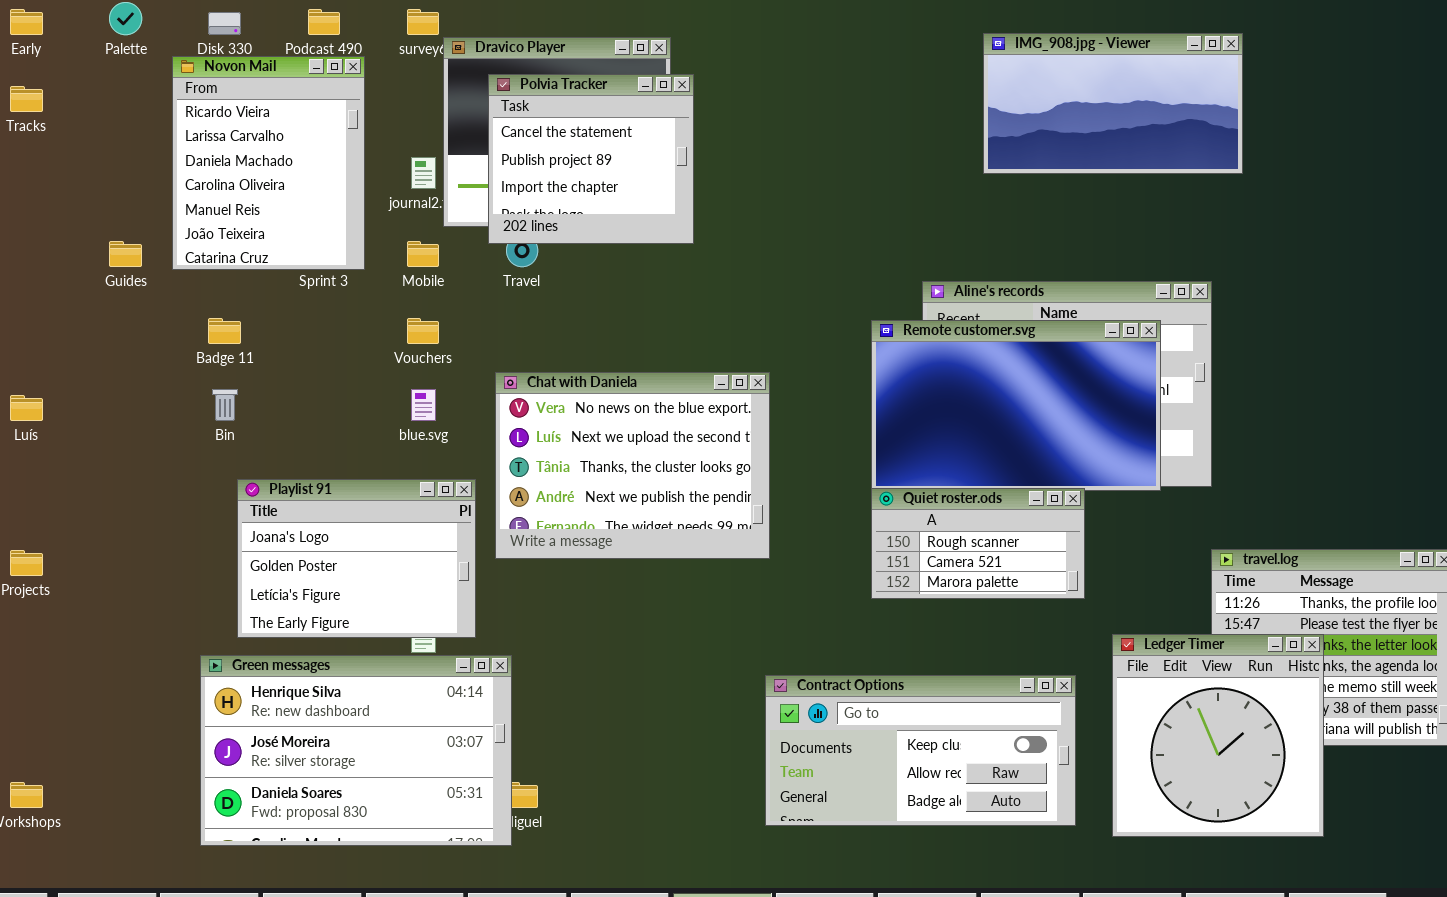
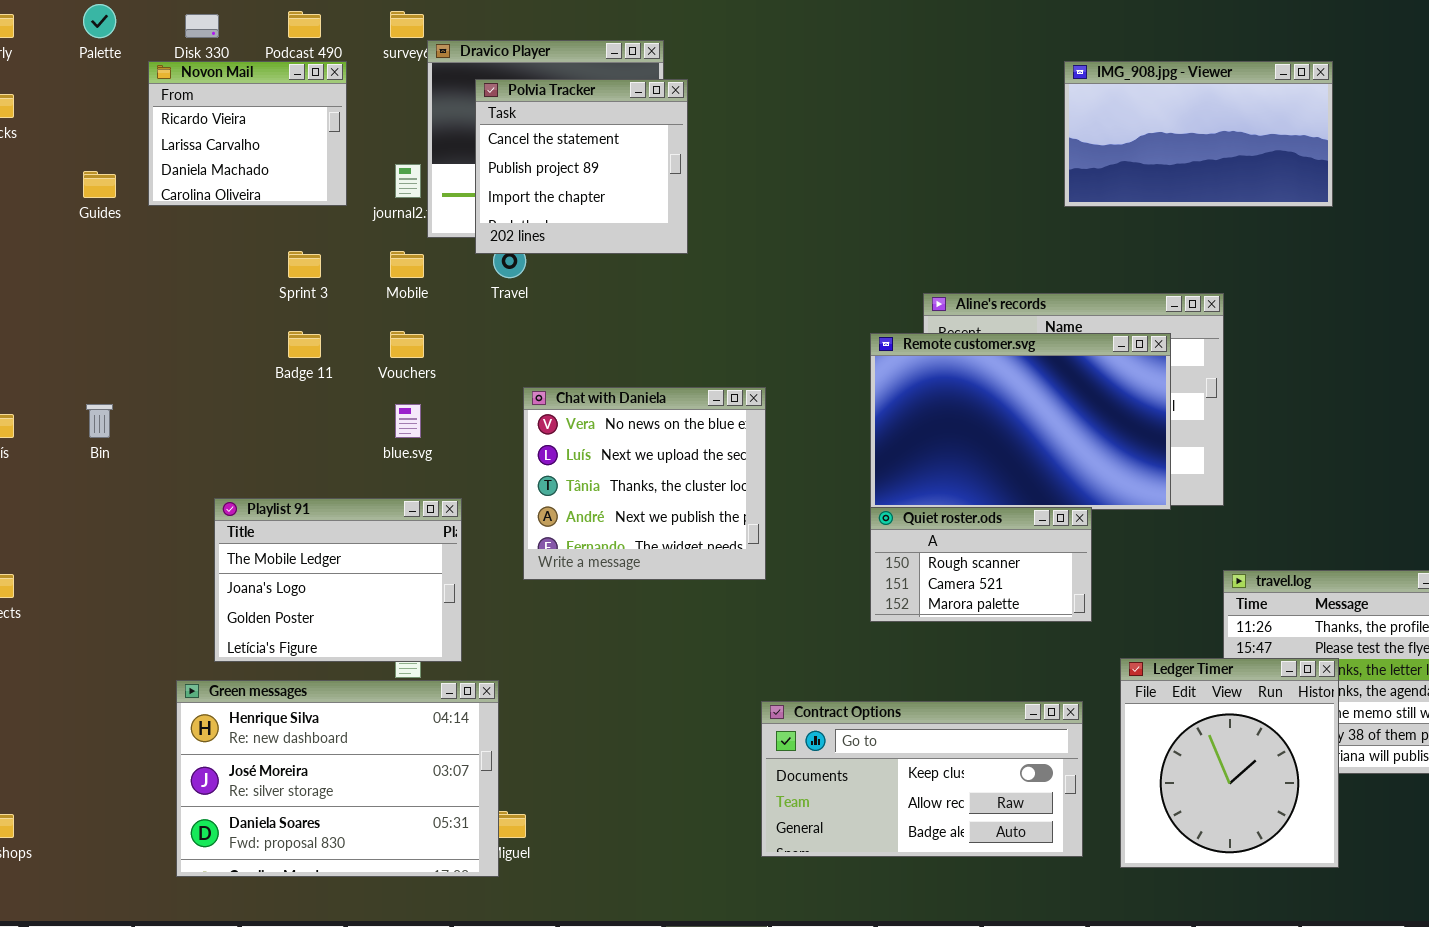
IMG_908.jpg - Viewer: [983,33,1243,174] -> [1064,61,1333,207], moved
Novon Mail: [172,56,365,270] -> [148,61,347,206], resized
Guides: [109,241,142,267] -> [83,171,116,198], moved
Badge 11: [208,318,241,344] -> [288,331,321,358], moved
Chat with Daniela: [495,372,770,559] -> [523,387,766,580], resized
Bin: [212,389,238,421] -> [86,404,113,438], moved
Playlist 91: [237,479,476,638] -> [214,498,462,662], scrolled up 1 row

